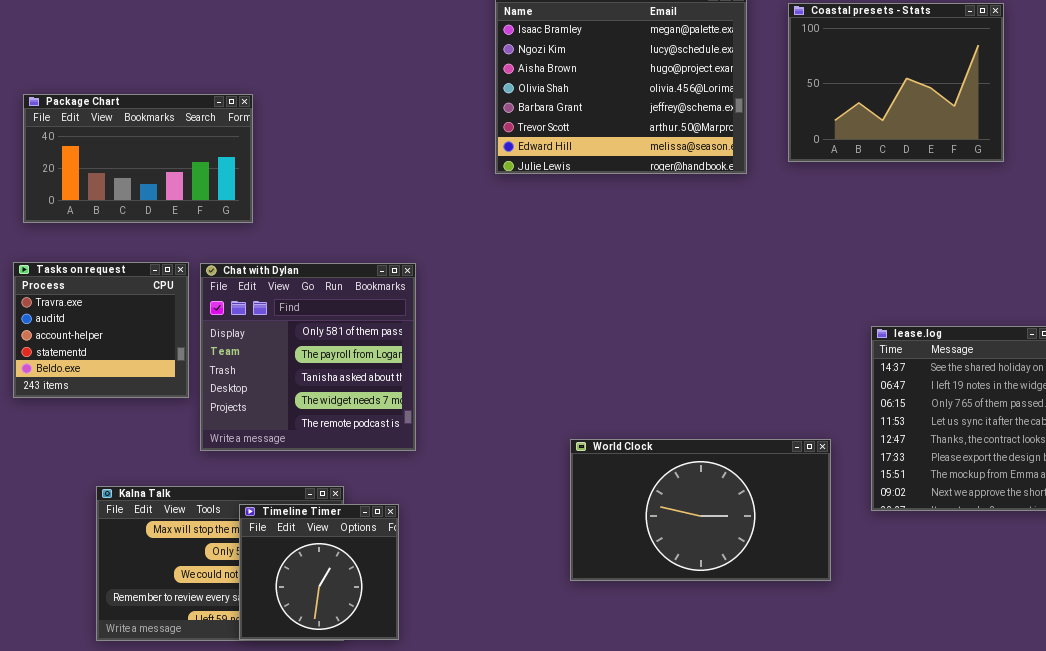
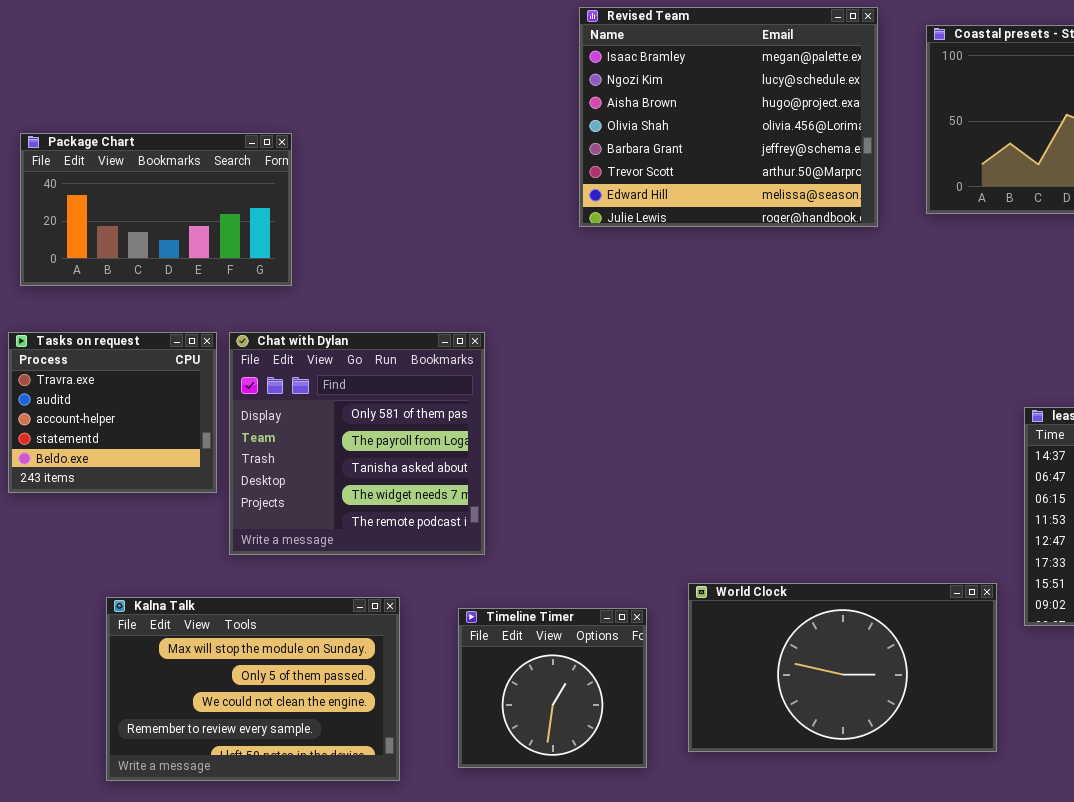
World Clock: [570,439,831,581] -> [688,583,997,752], moved
Timeline Timer: [239,504,399,640] -> [458,608,647,768], moved

